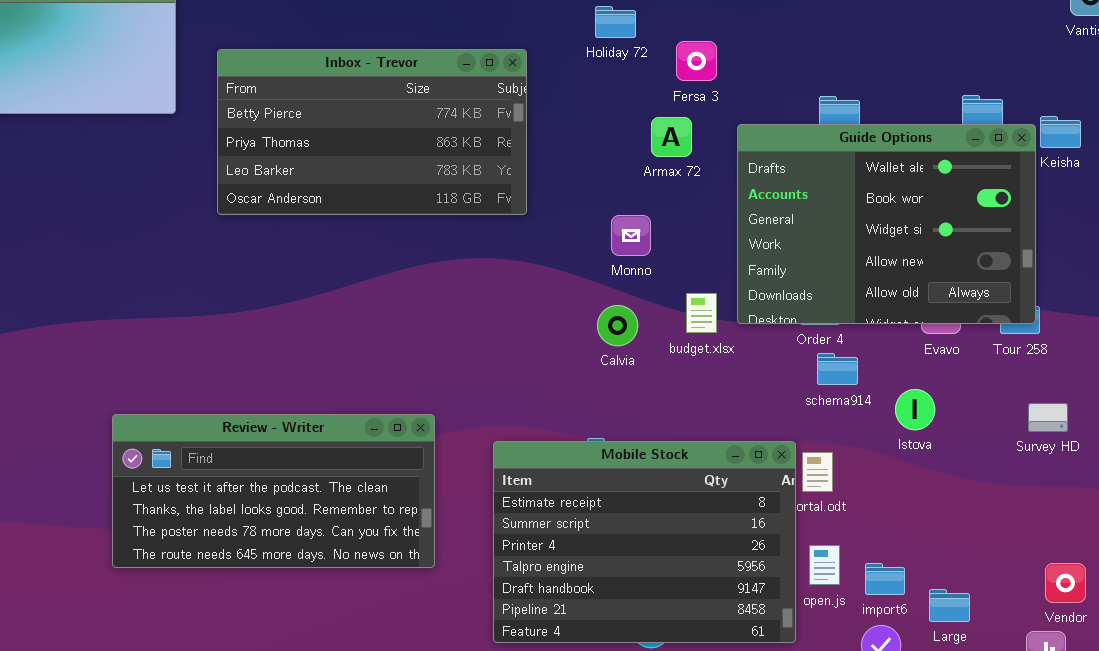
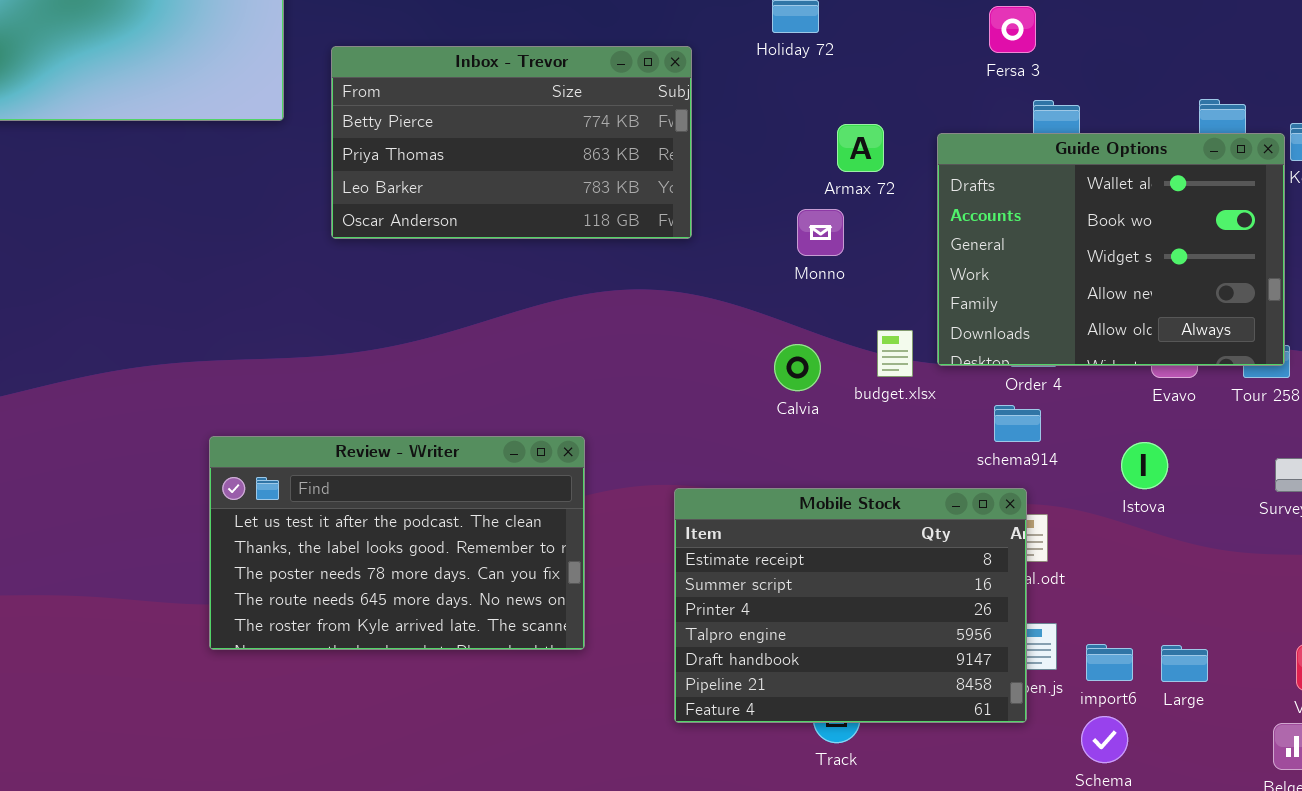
Fersa 3: [676,41,717,81] -> [989,6,1036,53], moved
Monno: [611,215,651,256] -> [797,209,844,256], moved
schema914: [817,353,858,385] -> [994,405,1041,442], moved
Review - Writer: [112,414,435,568] -> [209,436,585,650], resized
Mobile Stock: [493,441,796,643] -> [674,488,1027,723], moved
Large: [929,589,970,622] -> [1161,645,1208,682], moved

